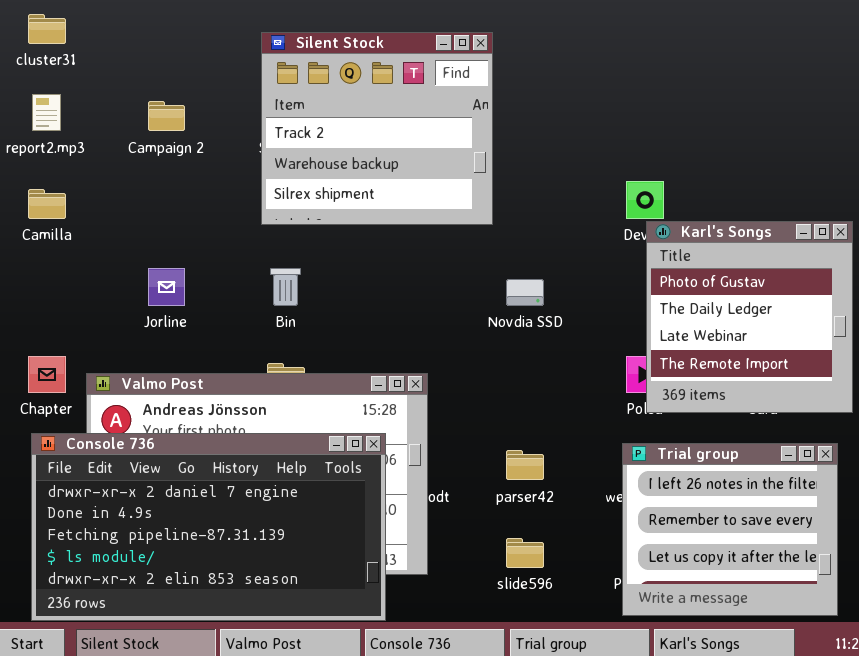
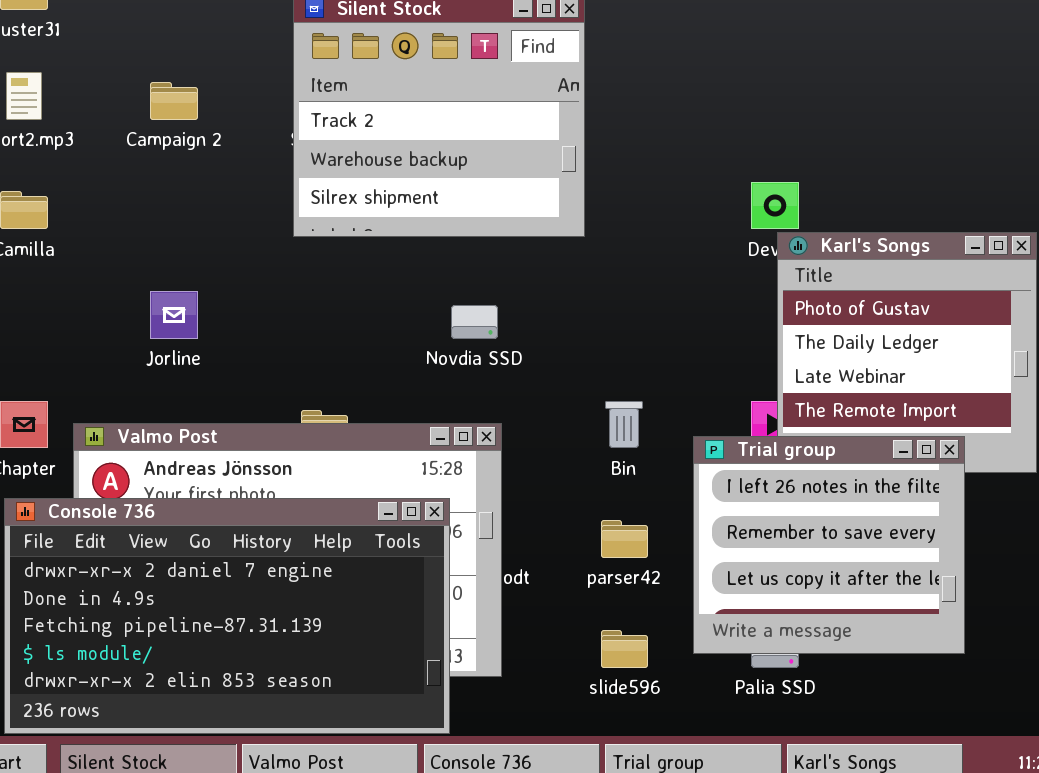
Bin: [270,268,301,306] -> [605,401,643,448], moved
Novdia SSD: [506,279,544,306] -> [451,305,498,339], moved
Trial group: [622,443,838,616] -> [693,436,965,654], moved

